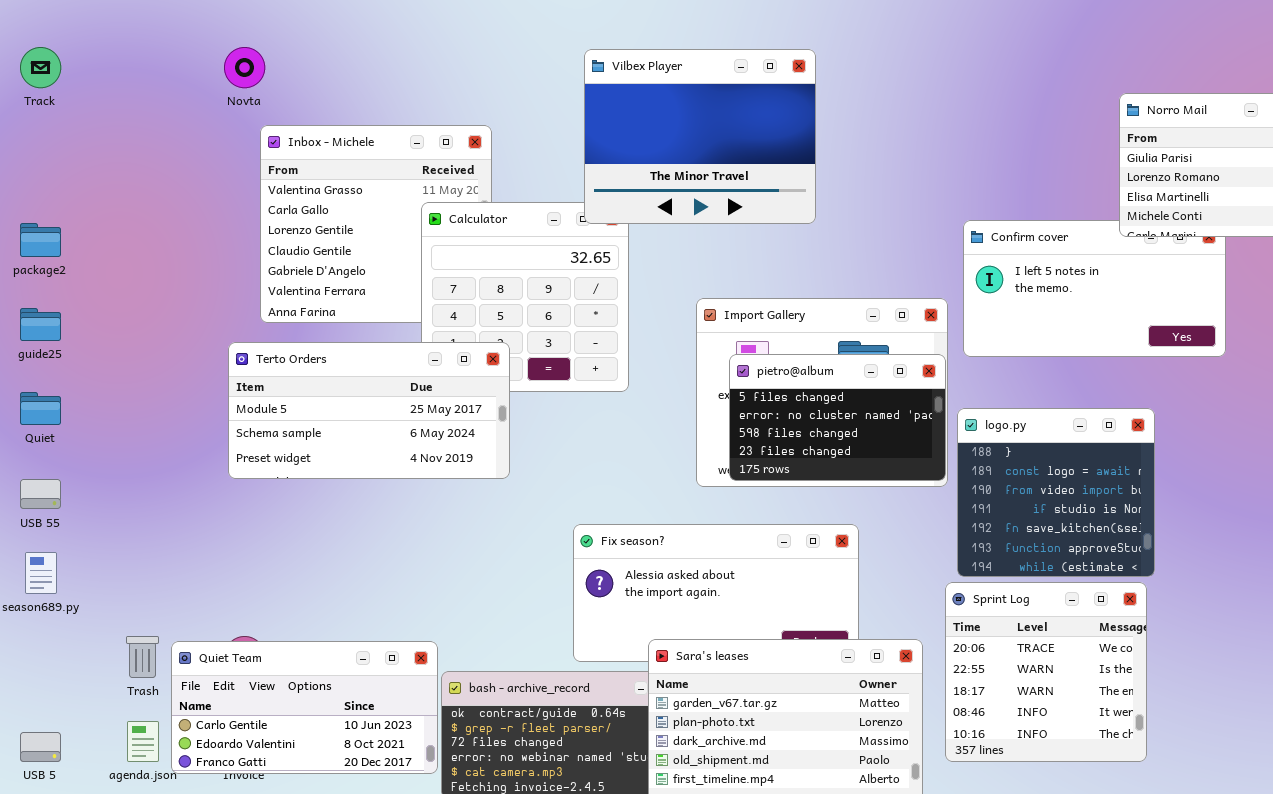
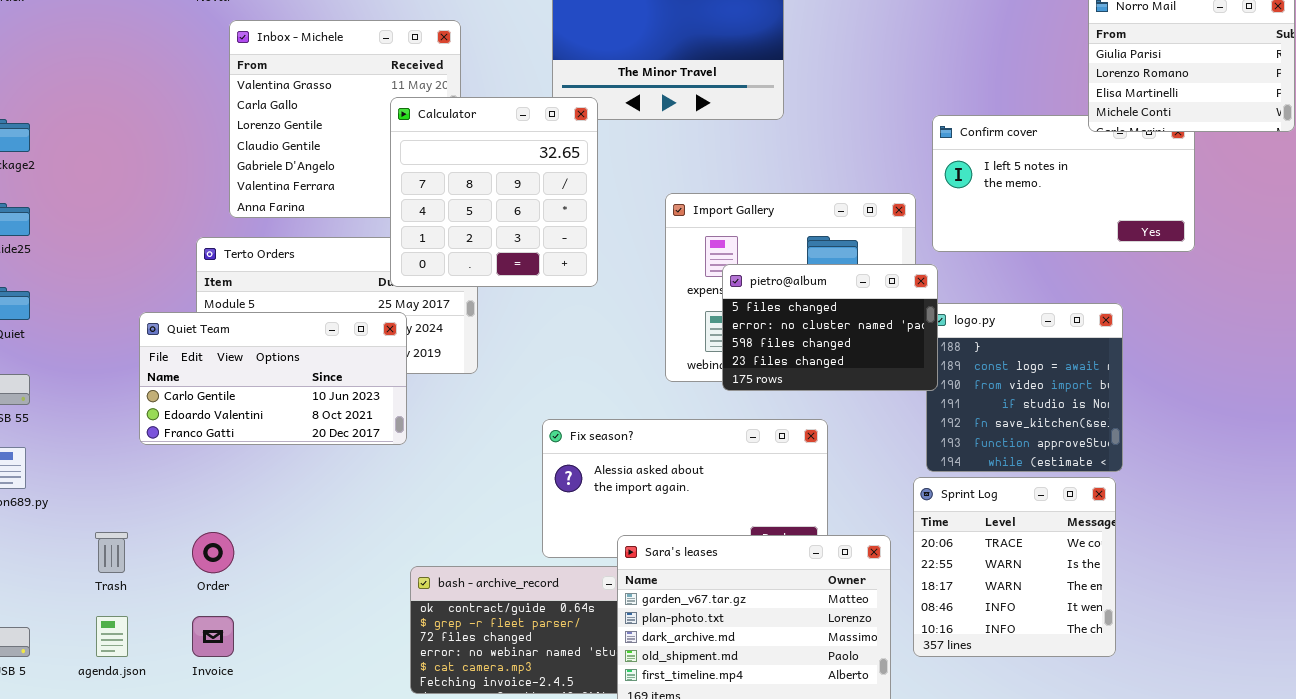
Calculator: [421,202,629,392] -> [390,97,598,287], raised
pietro@album: [729,354,946,481] -> [722,264,938,391], moved
Quiet Team: [171,641,438,774] -> [139,312,407,445], moved

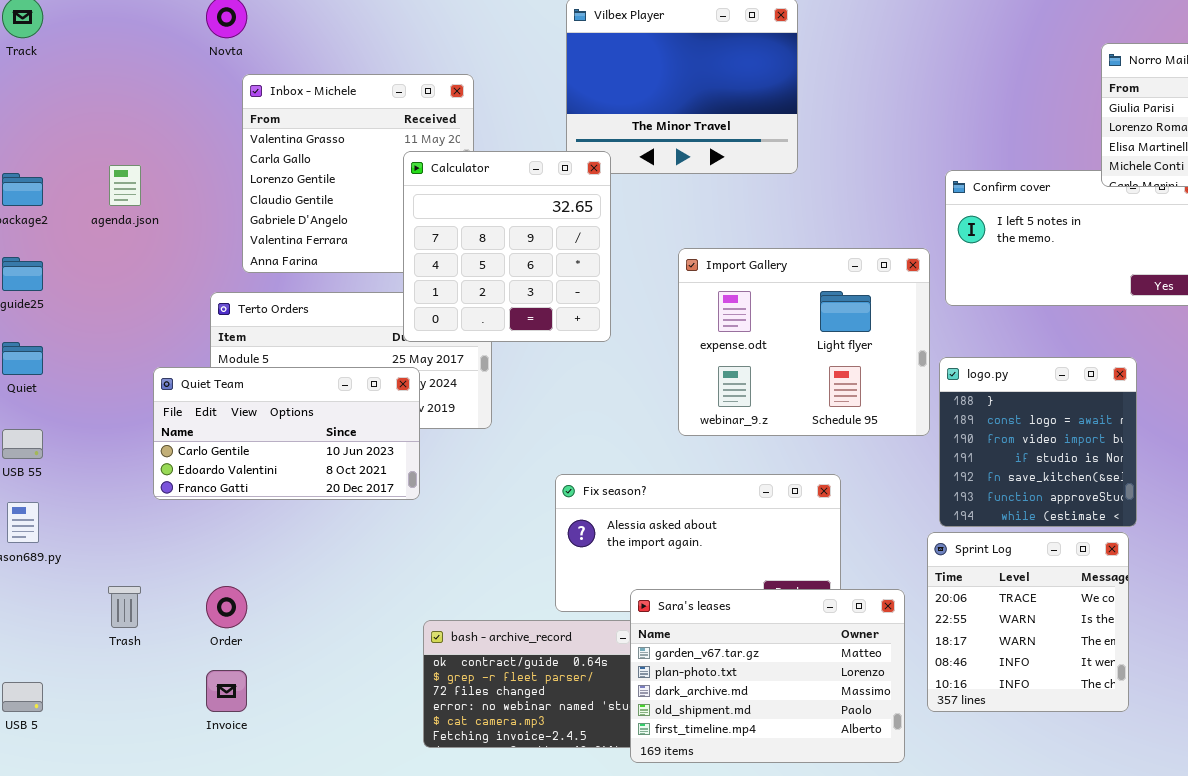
pietro@album: [722,264,938,391] -> none, closed
agenda.json: [96,616,128,657] -> [109,165,141,206], moved

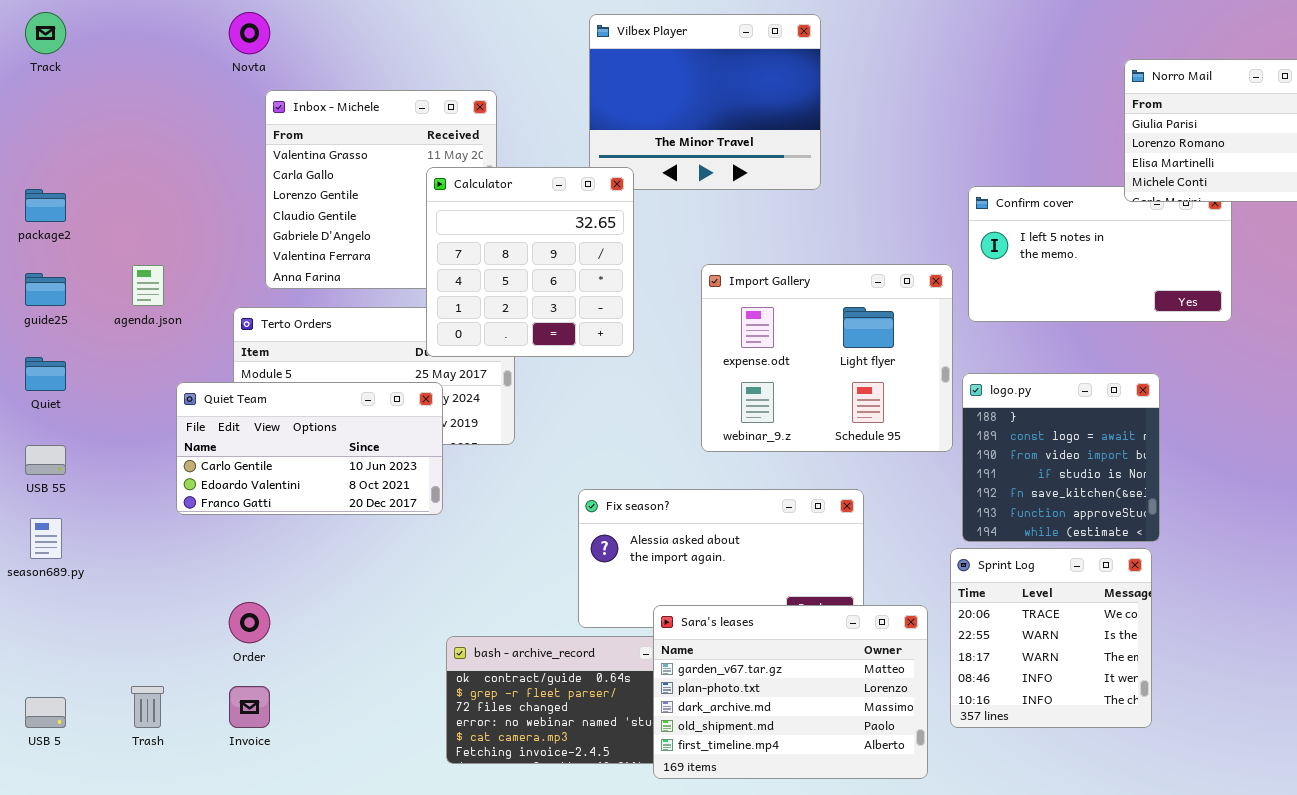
agenda.json: [109,165,141,206] -> [132,265,164,306], moved
Trash: [108,586,141,628] -> [131,686,164,728], moved

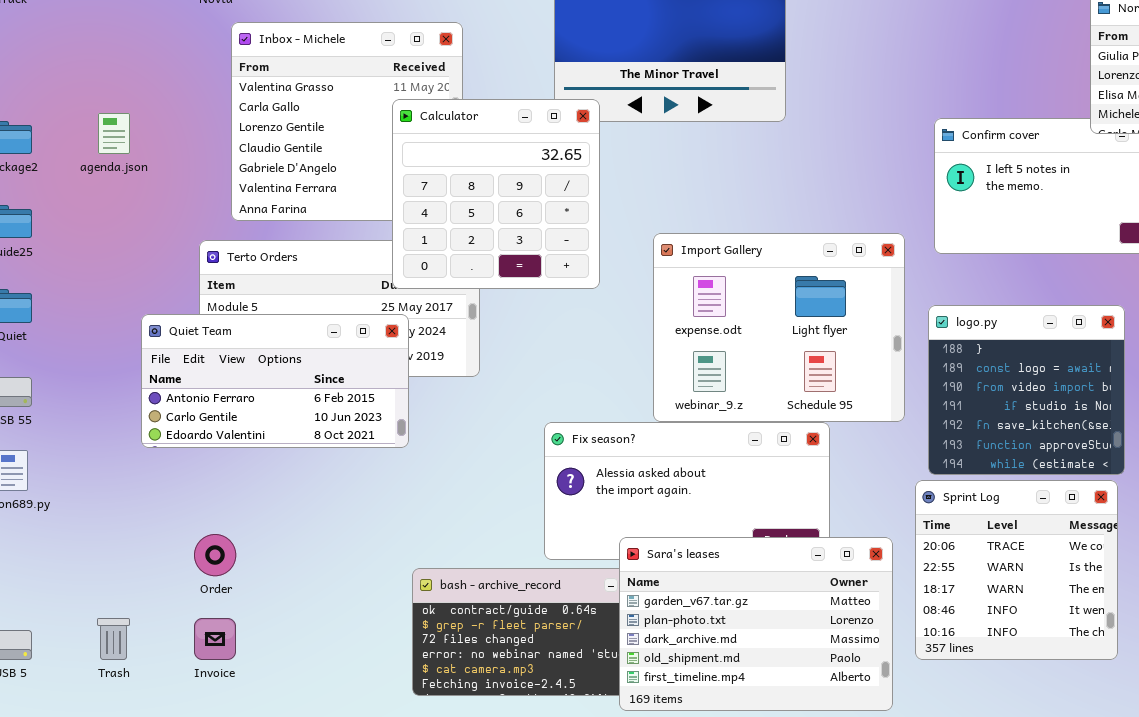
Import Gallery: [701,264,953,452] -> [653,233,905,422], moved
agenda.json: [132,265,164,306] -> [98,113,130,154], moved
Quiet Team: [176,382,443,515] -> [141,314,409,448], scrolled up 1 row

